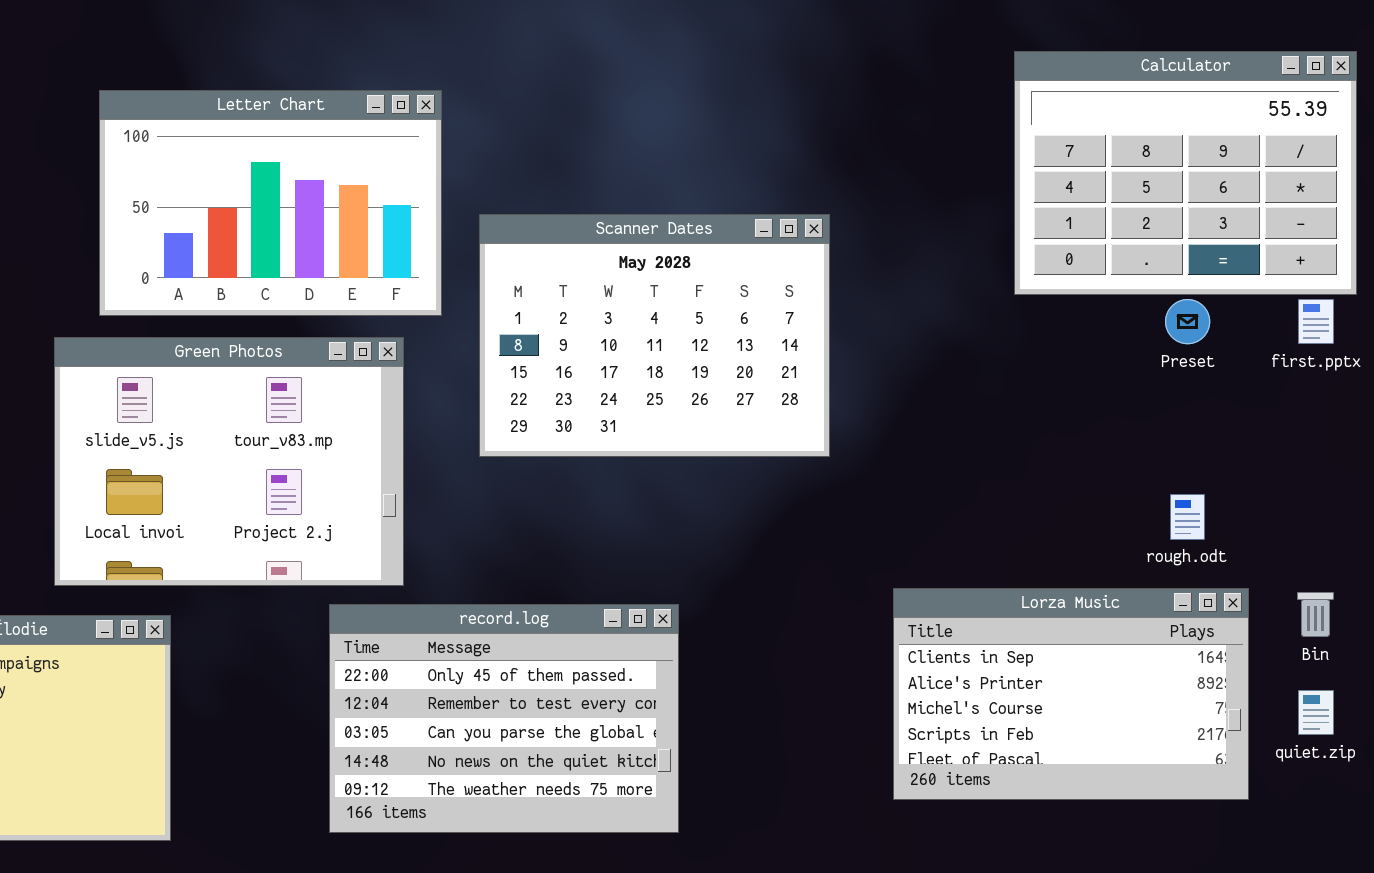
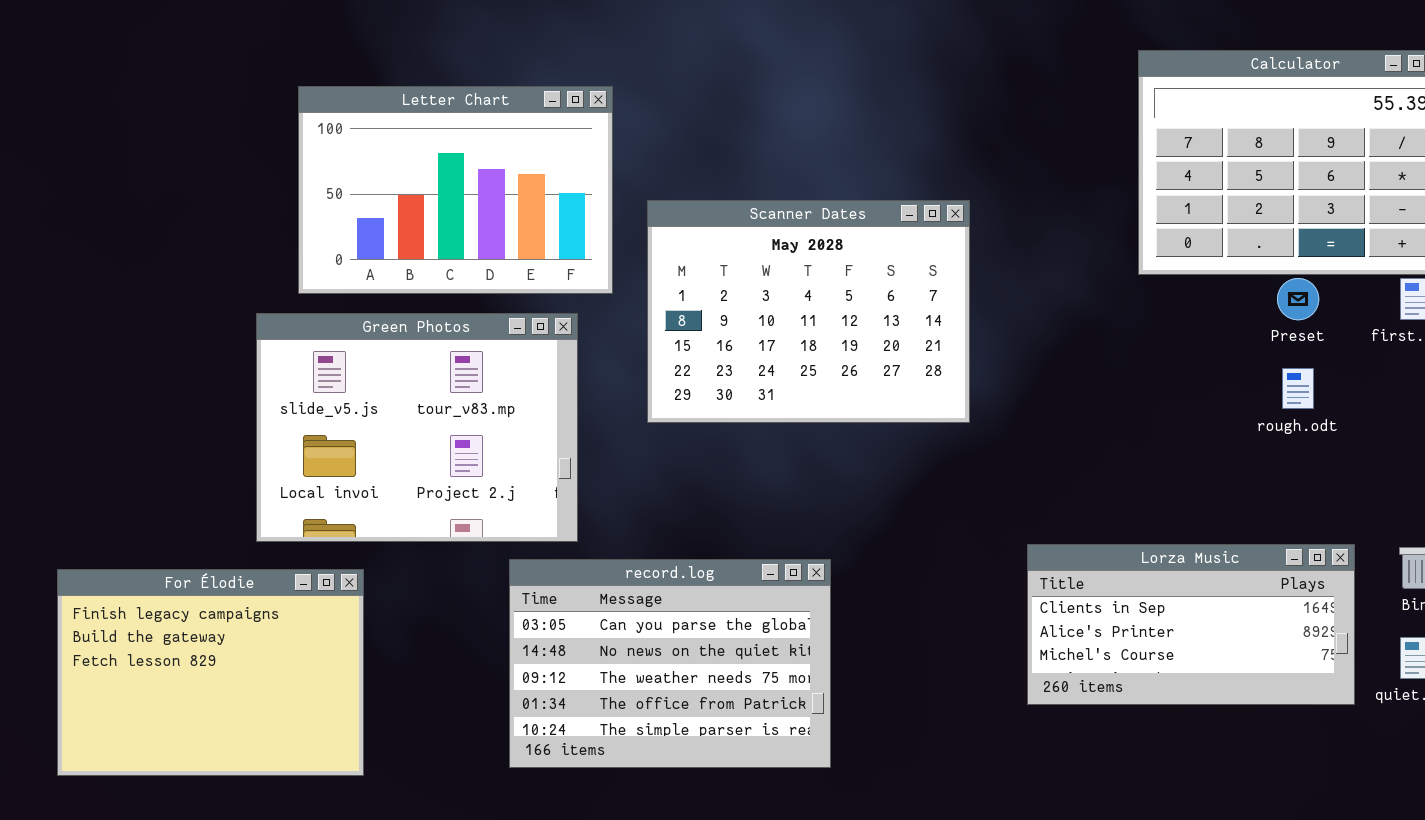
rough.odt: [1170,494,1205,540] -> [1282,368,1314,409], moved
Lorza Music: [893,588,1249,800] -> [1027,544,1355,705], resized
record.log: [329,604,679,833] -> [509,559,831,768], scrolled down 2 rows

